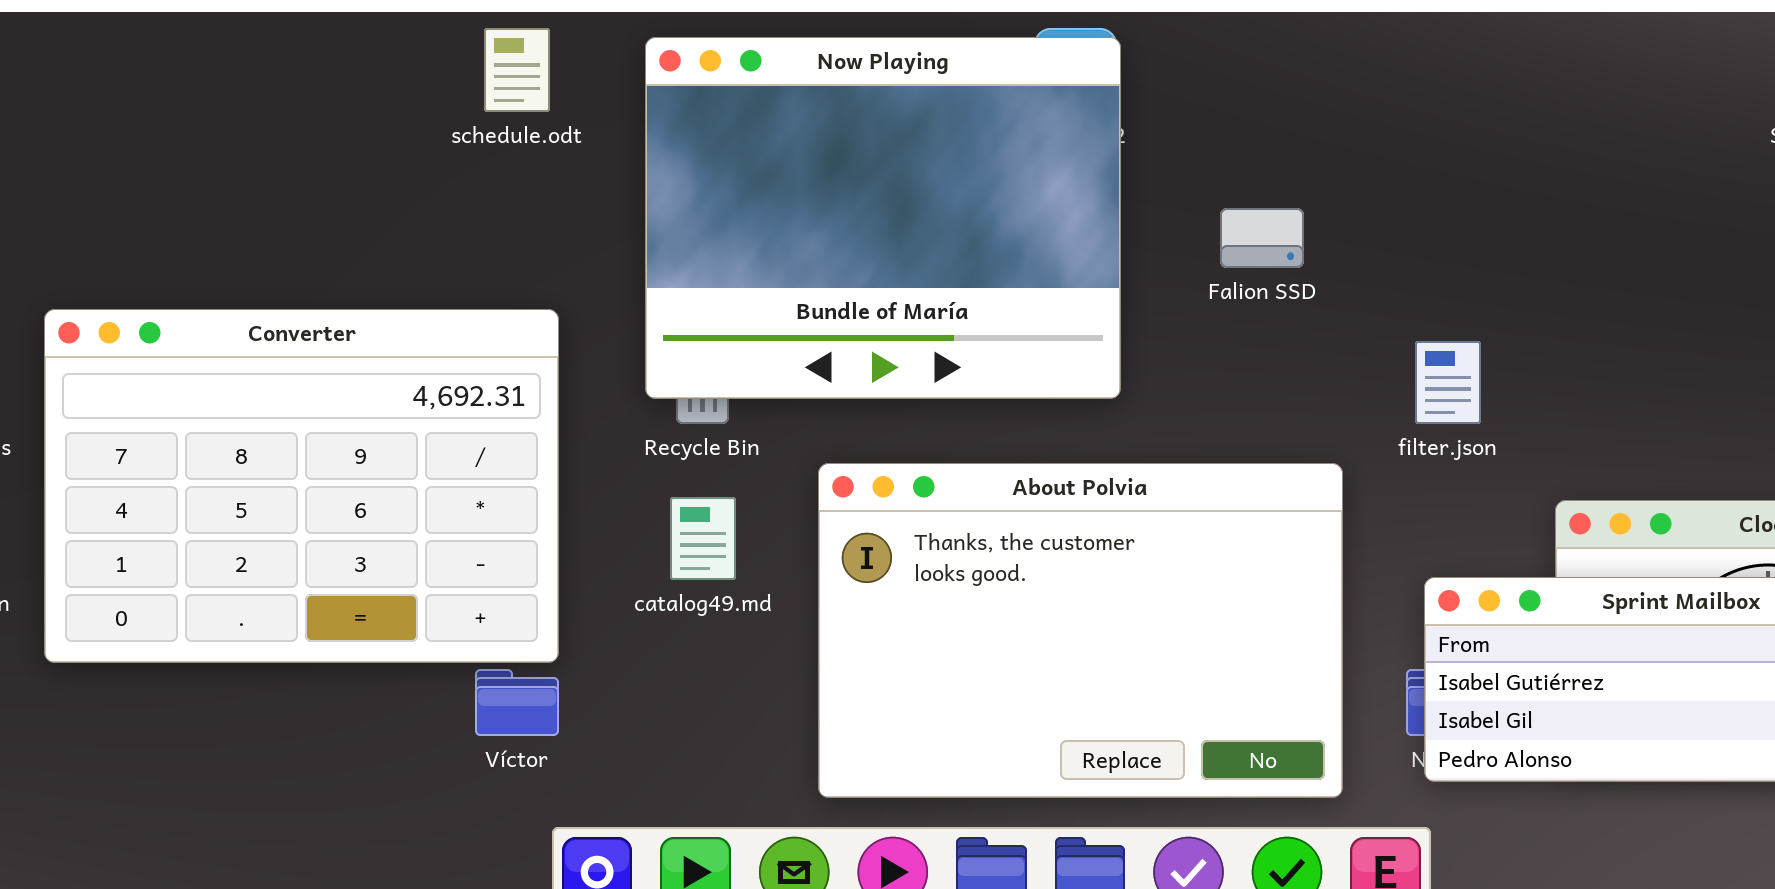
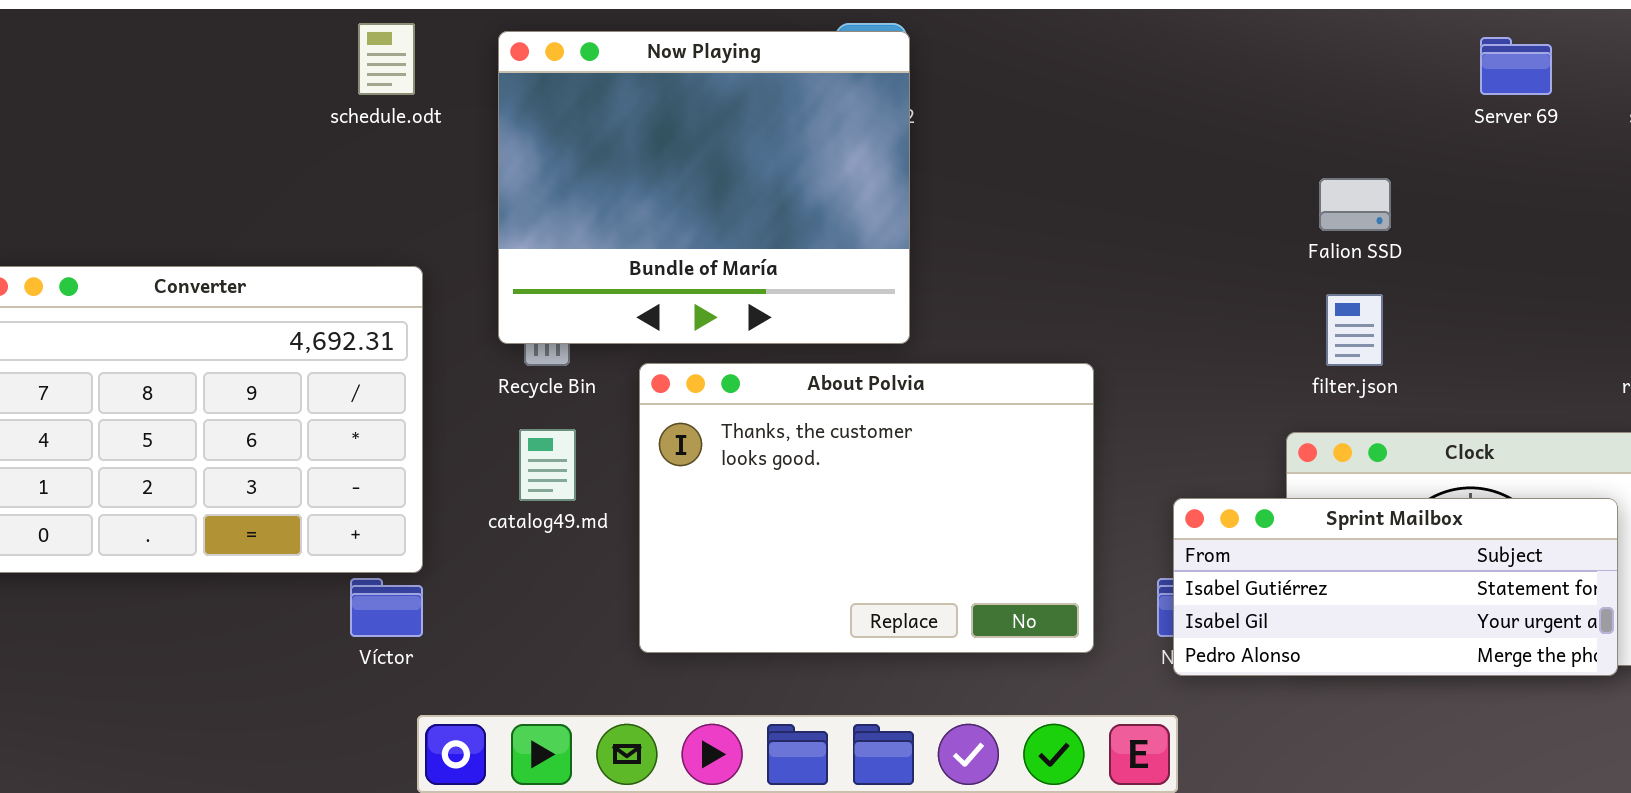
Falion SSD: [1220,208,1304,268] -> [1319,178,1391,231], moved
filter.json: [1415,341,1481,424] -> [1326,294,1383,366], moved
About Polvia: [818,463,1343,798] -> [639,363,1094,653], moved

